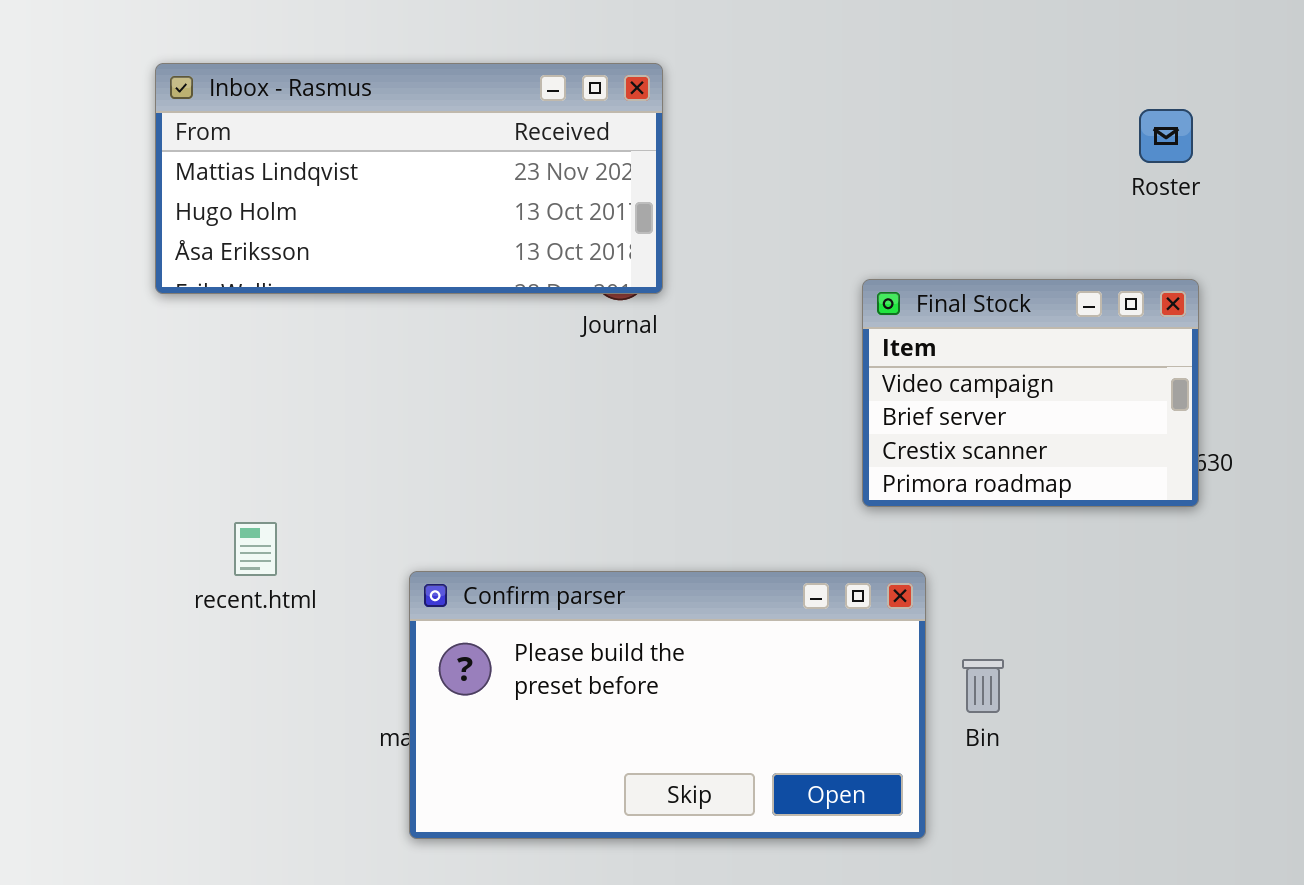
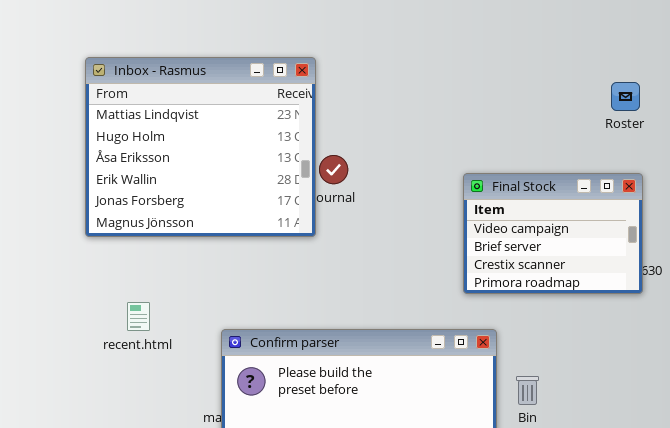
Inbox - Rasmus: [155,63,663,294] -> [85,57,316,237], resized

